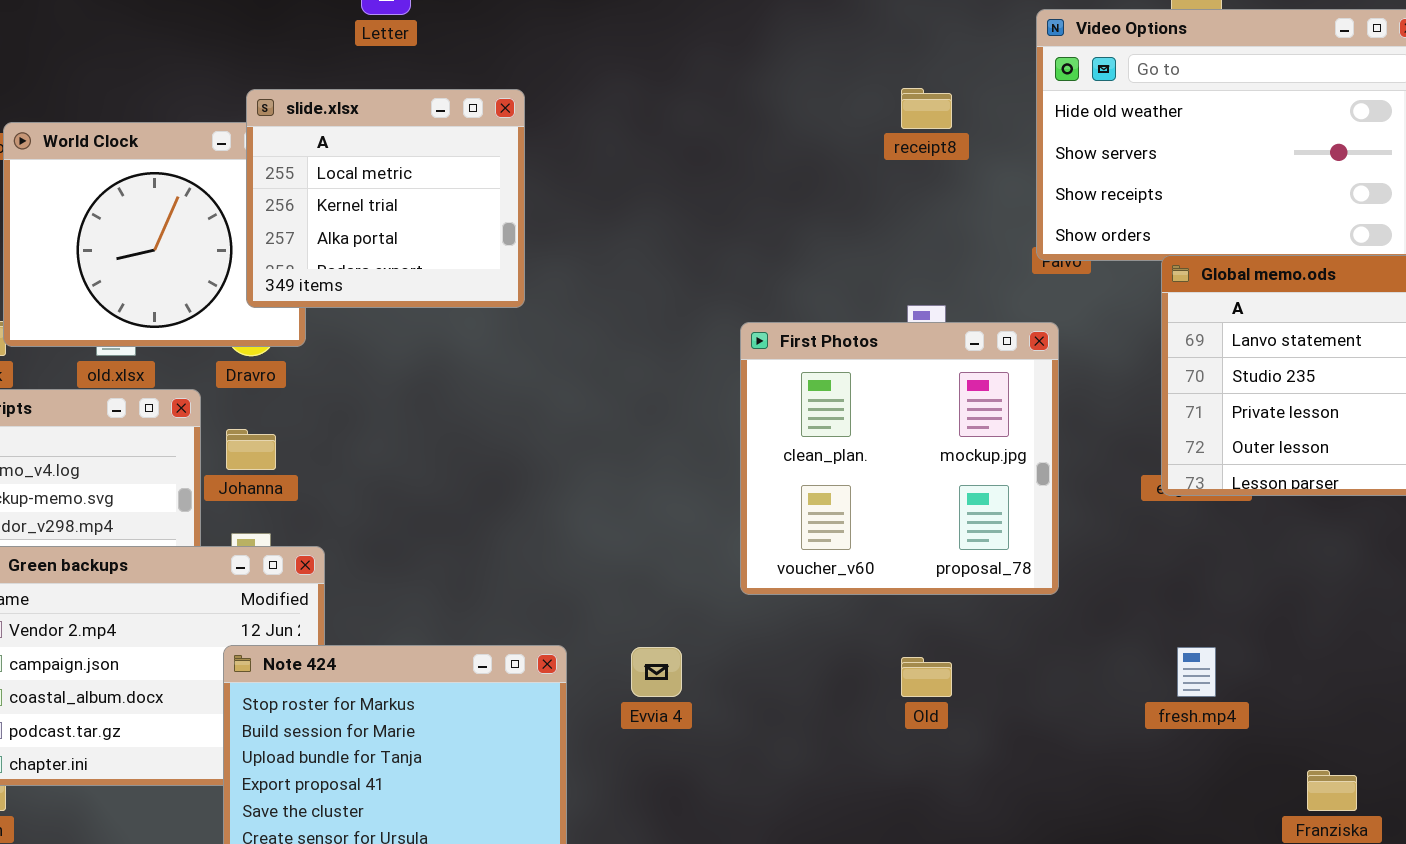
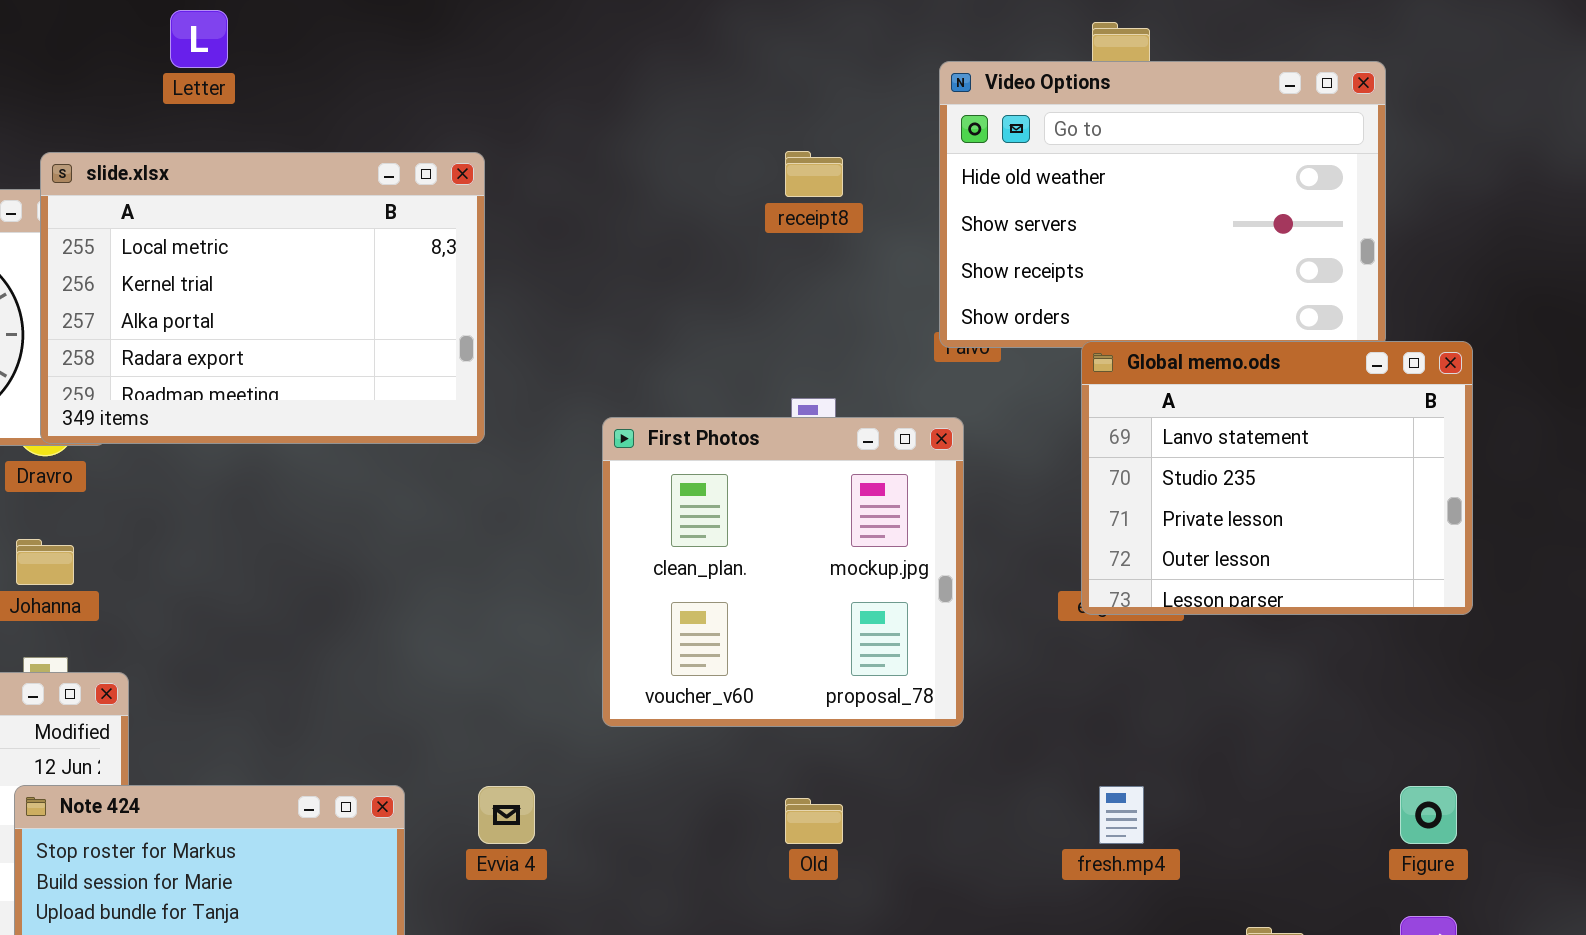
slide.xlsx: [246,89,525,308] -> [40,152,485,444], resized

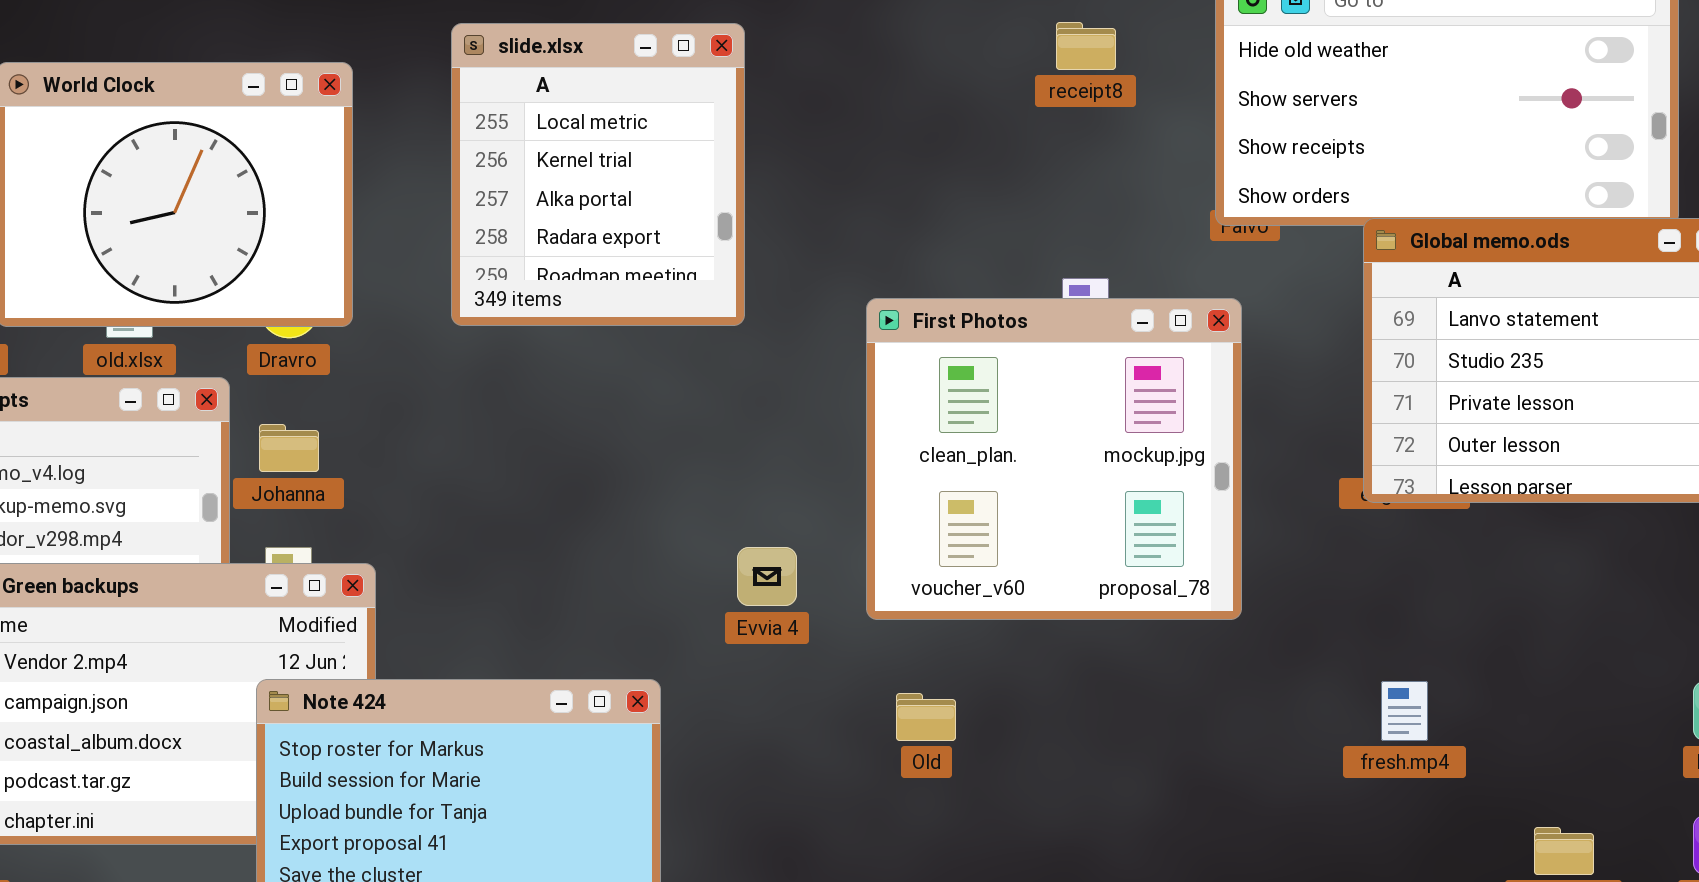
slide.xlsx: [40,152,485,444] -> [451,23,745,326], resized
Evvia 4: [478,786,535,844] -> [737,547,797,606], moved
Old: [785,798,843,844] -> [896,693,956,741], moved

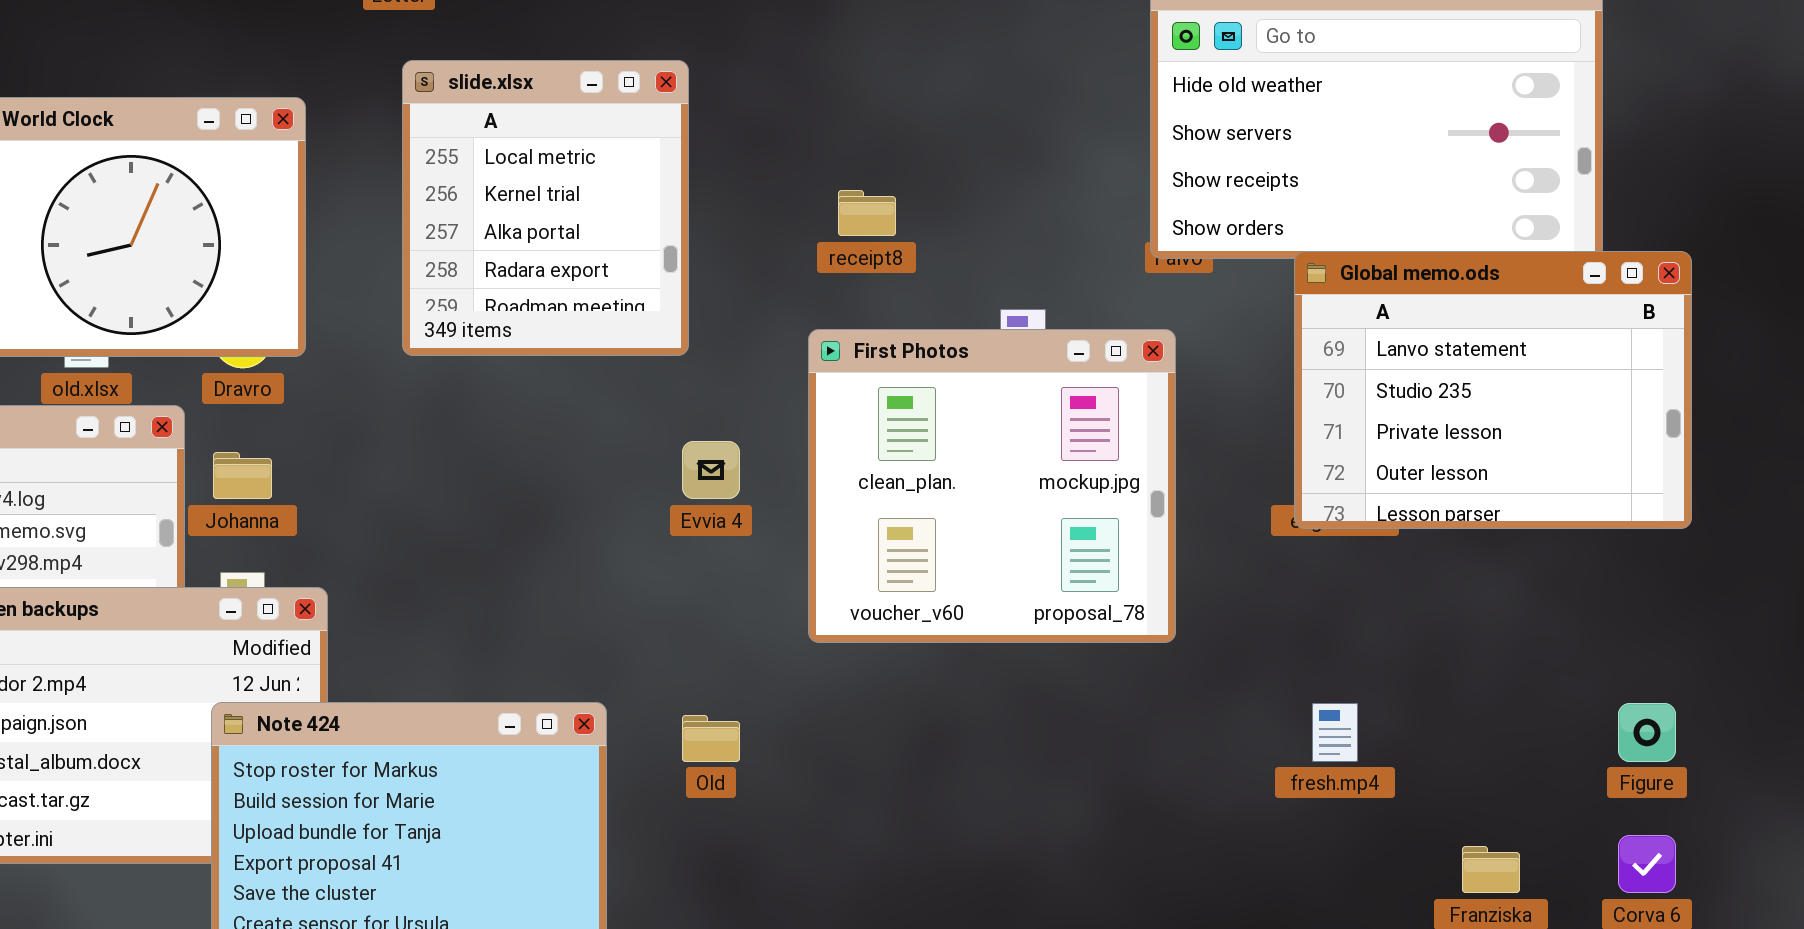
receipt8: [1056,22,1116,70] -> [838,190,896,236], moved
Evvia 4: [737,547,797,606] -> [682,441,740,499], moved
Old: [896,693,956,741] -> [682,715,740,762], moved

